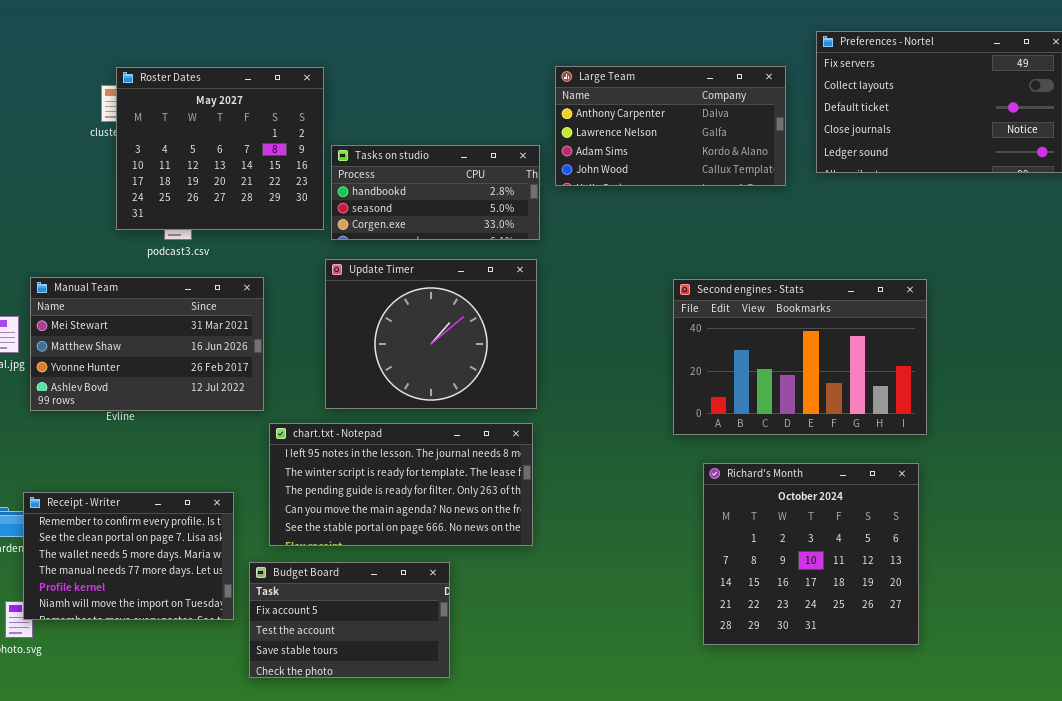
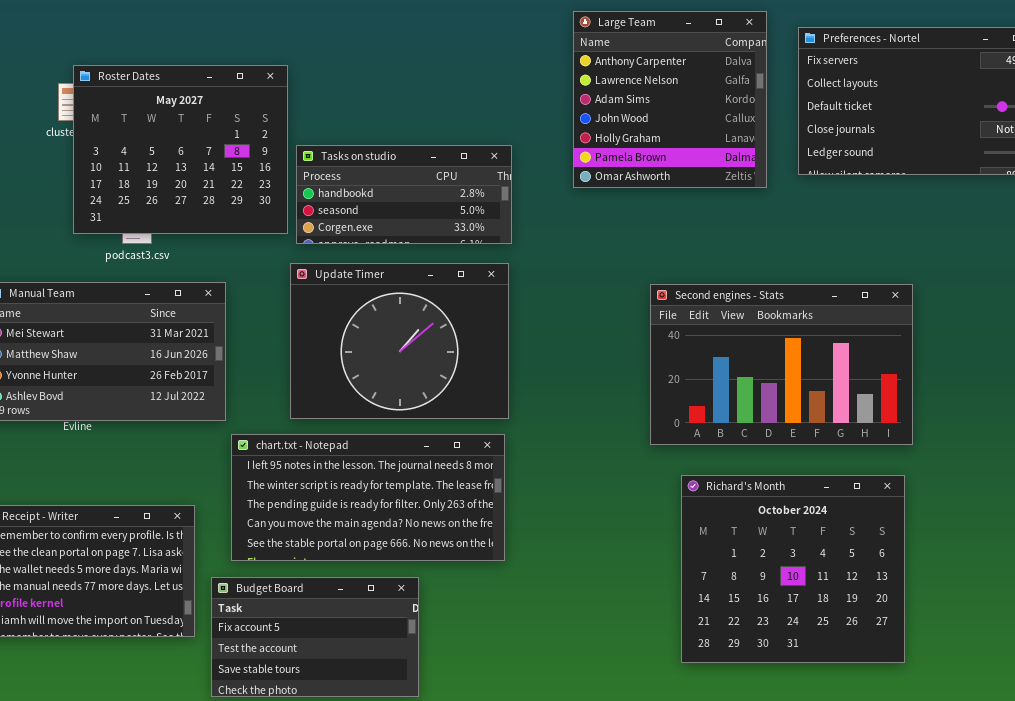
Large Team: [555,66,786,186] -> [573,11,767,188], resized

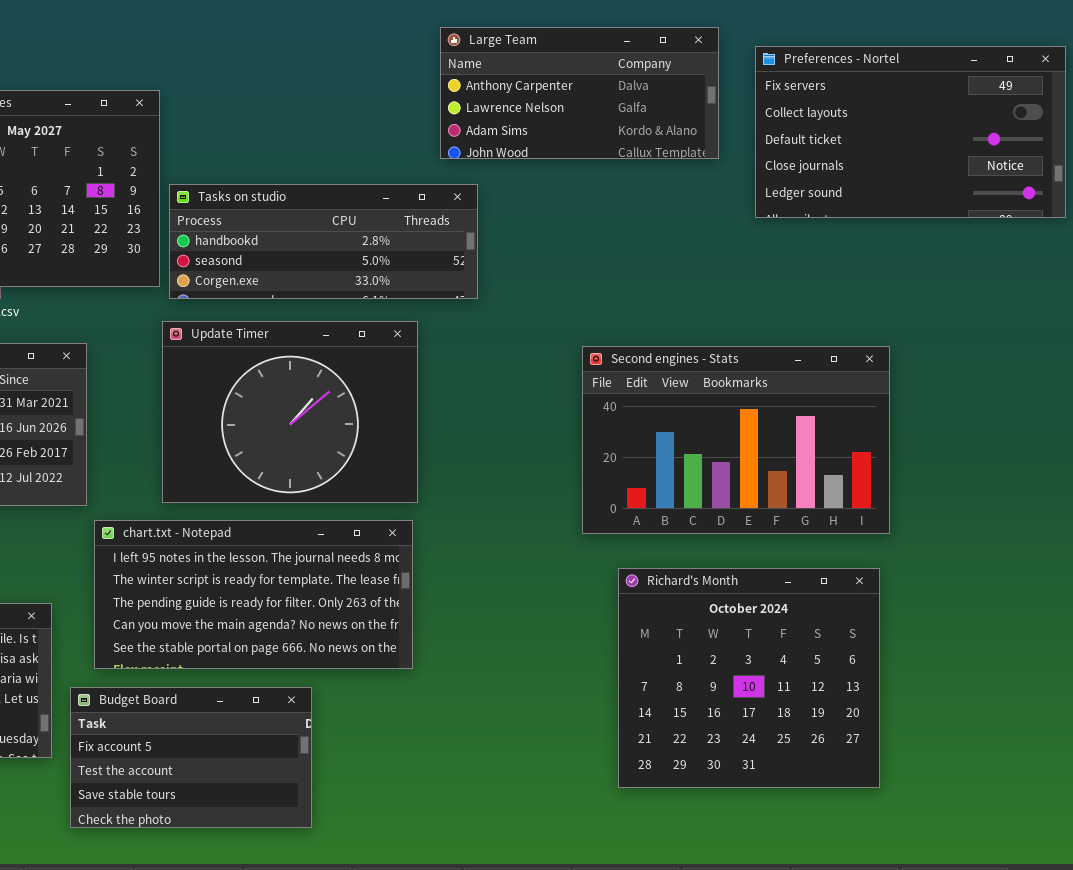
Large Team: [573,11,767,188] -> [440,27,719,159], resized
Tasks on studio: [296,145,512,244] -> [169,184,478,299], resized

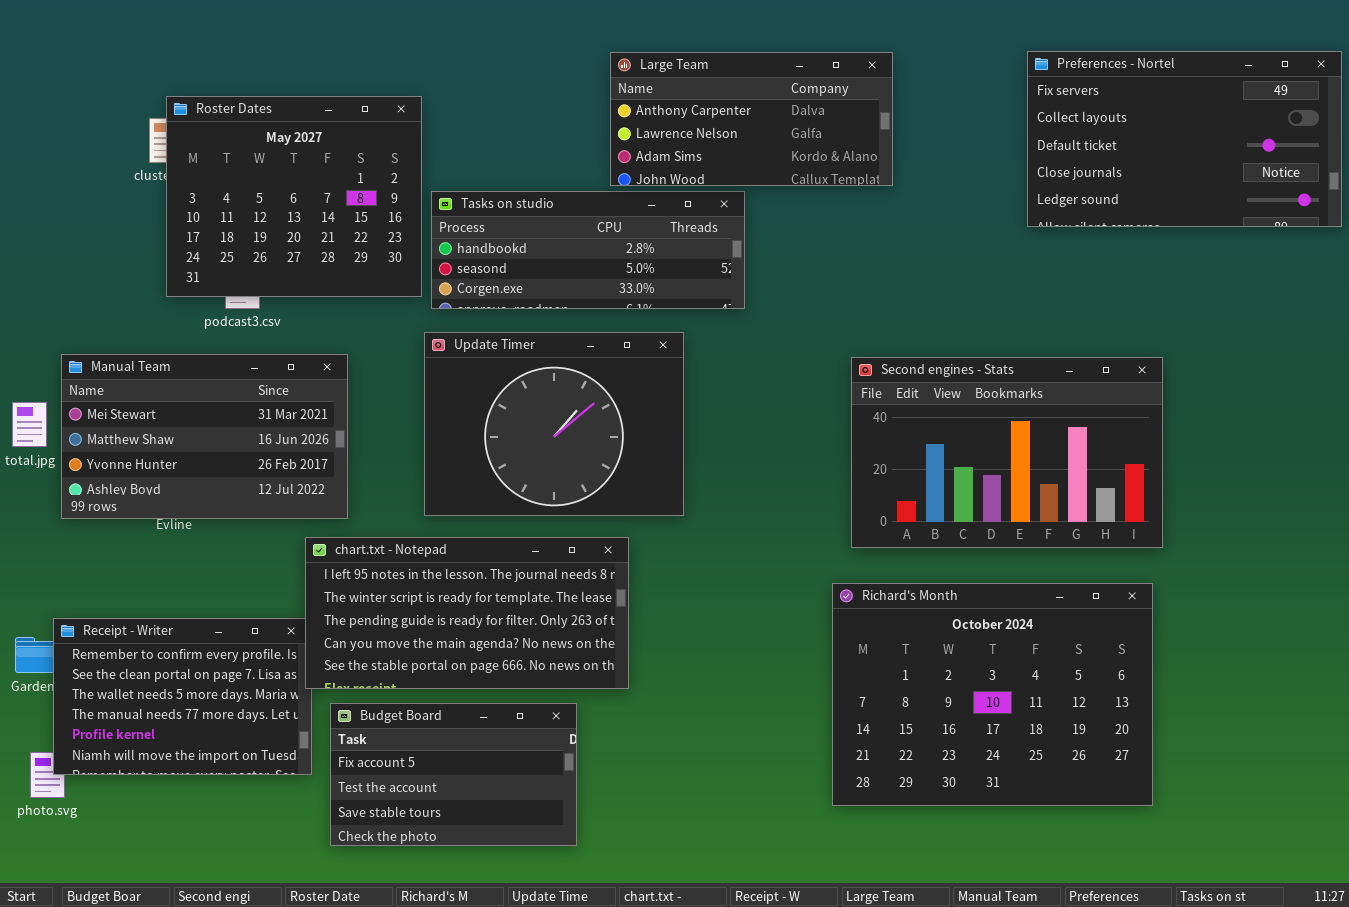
Large Team: [440,27,719,159] -> [610,52,893,186], moved
chart.txt - Notepad: [94,520,413,669] -> [305,537,629,689], moved
Richard's Month: [618,568,880,788] -> [832,583,1153,806], resized

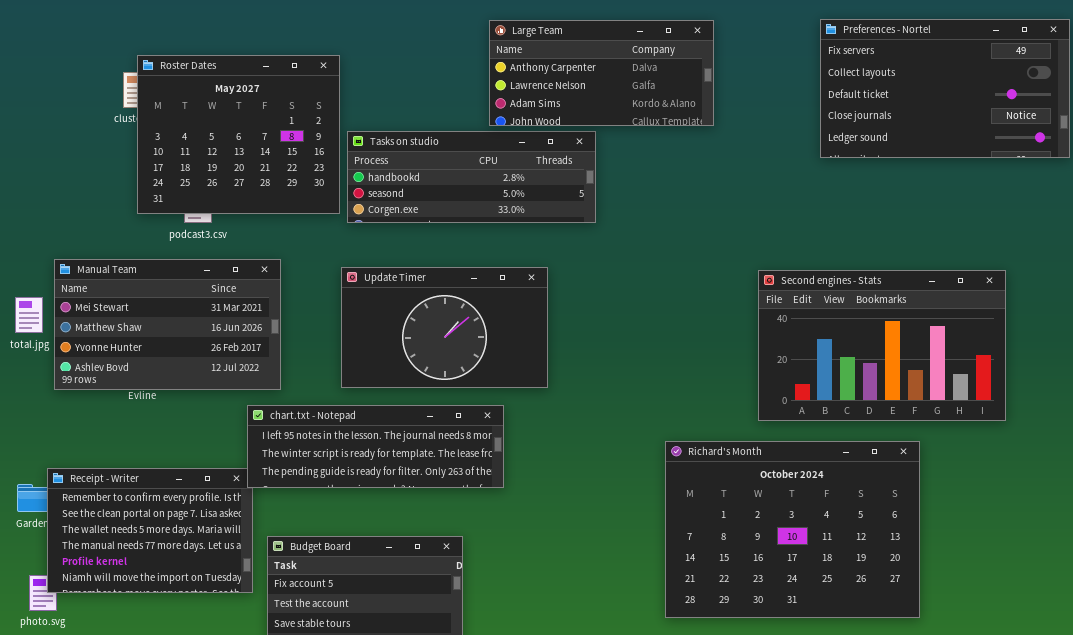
Update Timer: [424,332,684,516] -> [341,267,548,388], resized
Second engines - Stats: [851,357,1163,548] -> [758,270,1006,421], moved
chart.txt - Notepad: [305,537,629,689] -> [247,405,504,488], resized

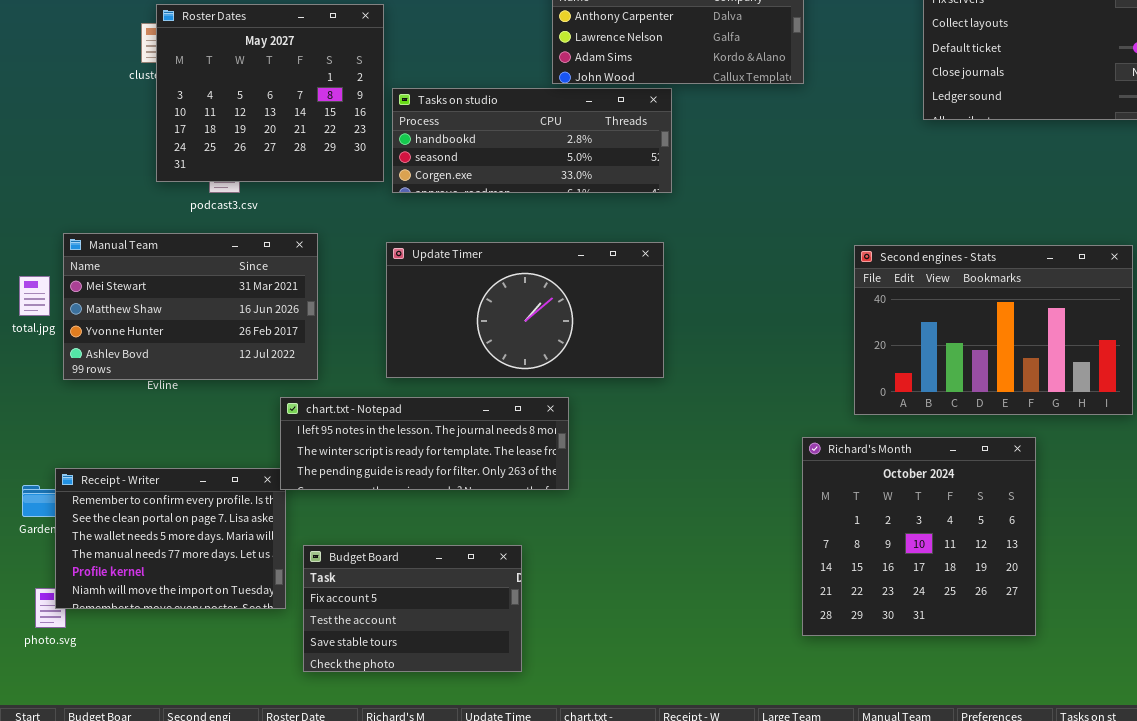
Update Timer: [341,267,548,388] -> [386,242,664,378], resized
Richard's Month: [665,441,920,618] -> [802,437,1036,636], resized

